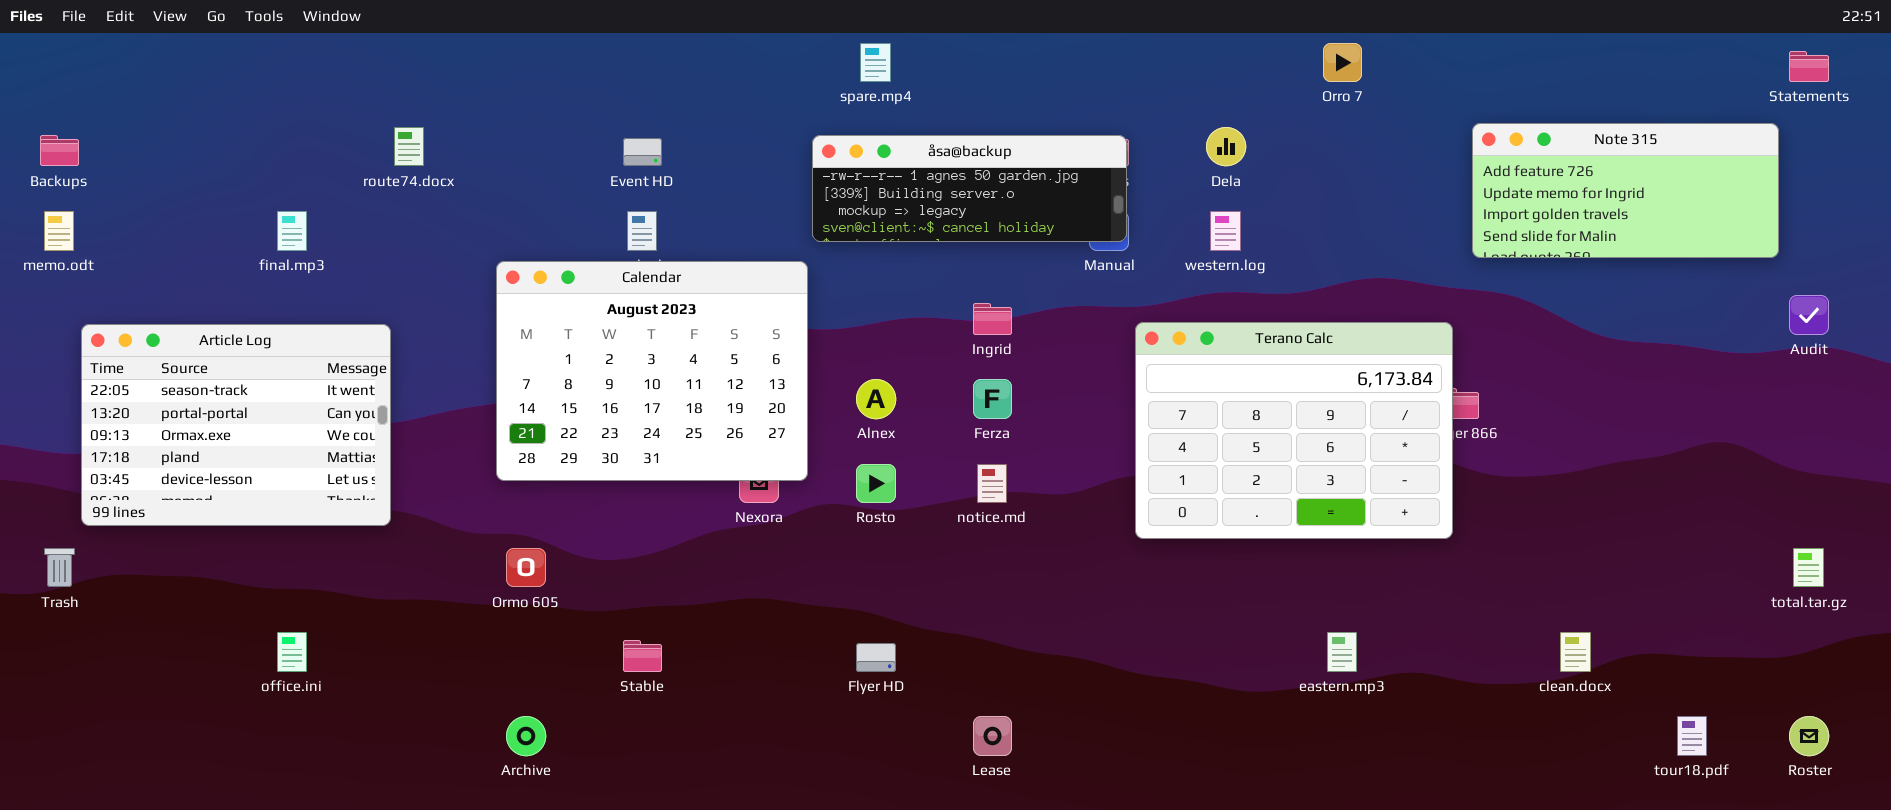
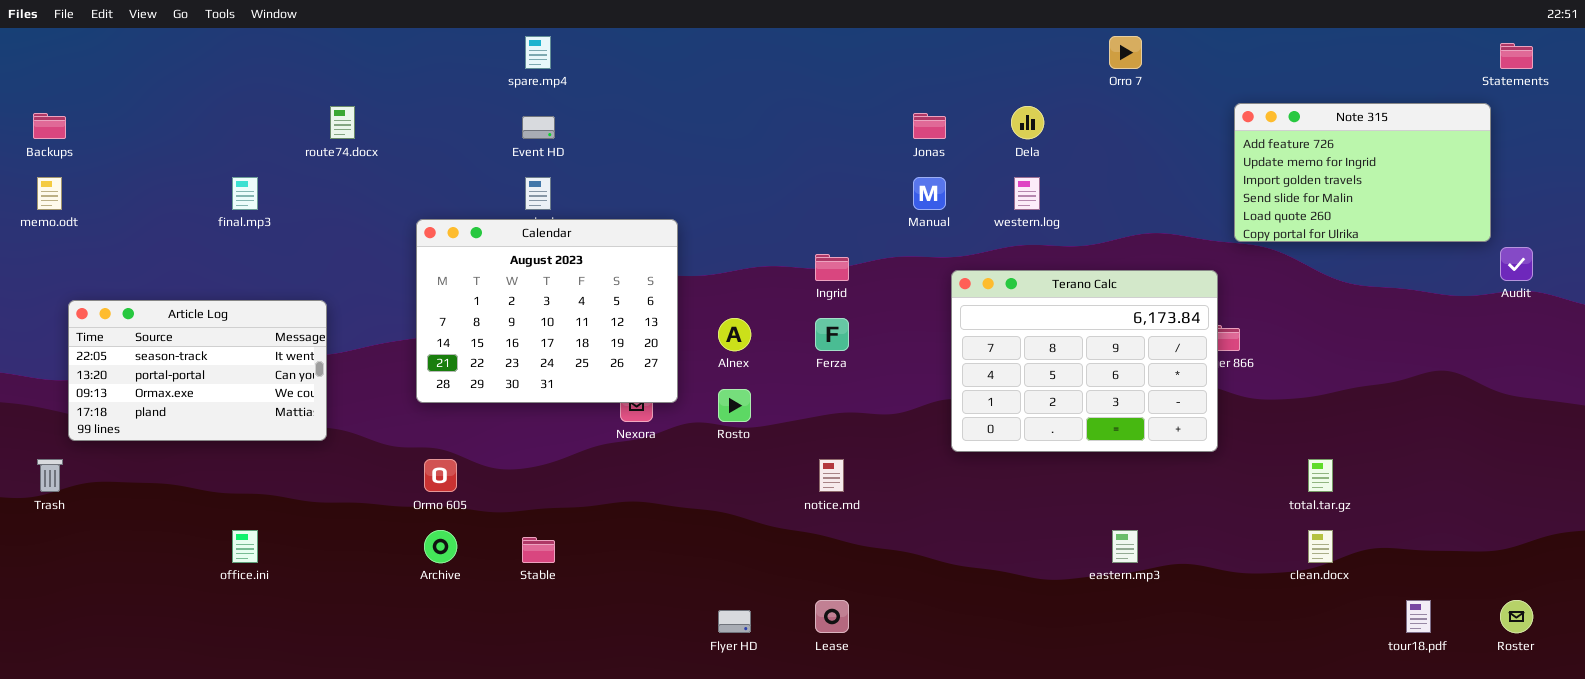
spare.mp4: [860,43,891,82] -> [525,36,551,69], moved
Note 315: [1472,123,1779,258] -> [1234,103,1491,242], resized
åsa@backup: [812,135,1127,242] -> none, closed
Article Log: [81,324,391,526] -> [68,300,327,441], resized
notice.md: [977,464,1007,503] -> [819,459,844,492], moved
total.tar.gz: [1793,548,1824,587] -> [1308,459,1333,492], moved
Flyer HD: [856,643,896,672] -> [718,610,751,633], moved
Archive: [506,716,546,756] -> [424,530,457,563], moved

